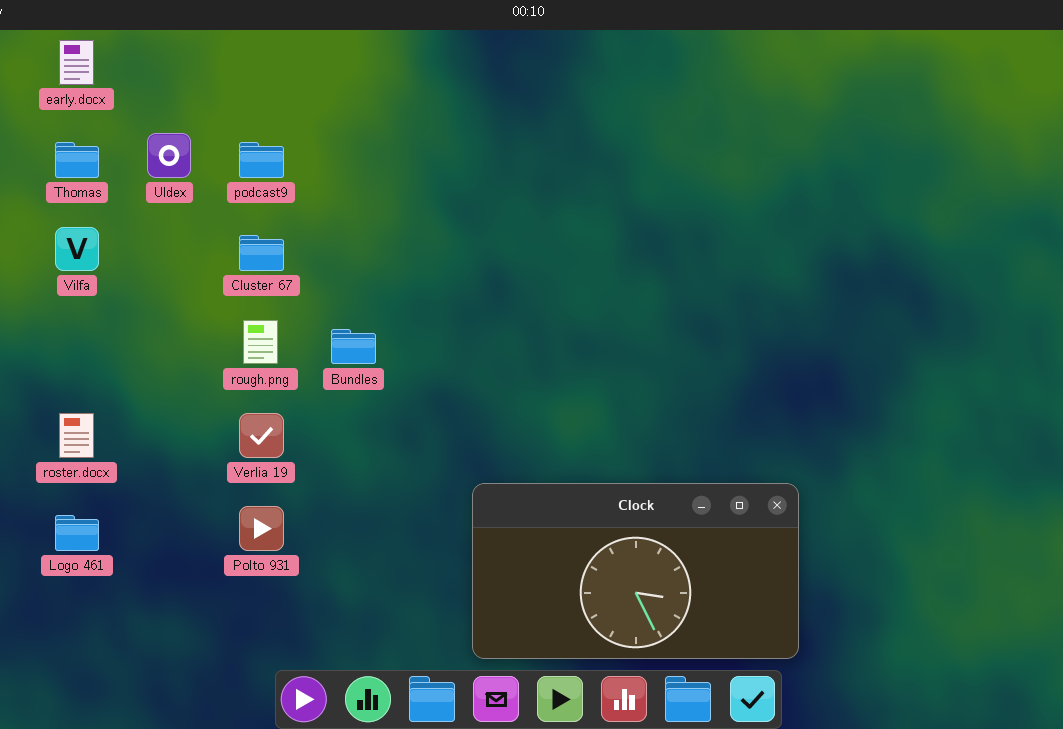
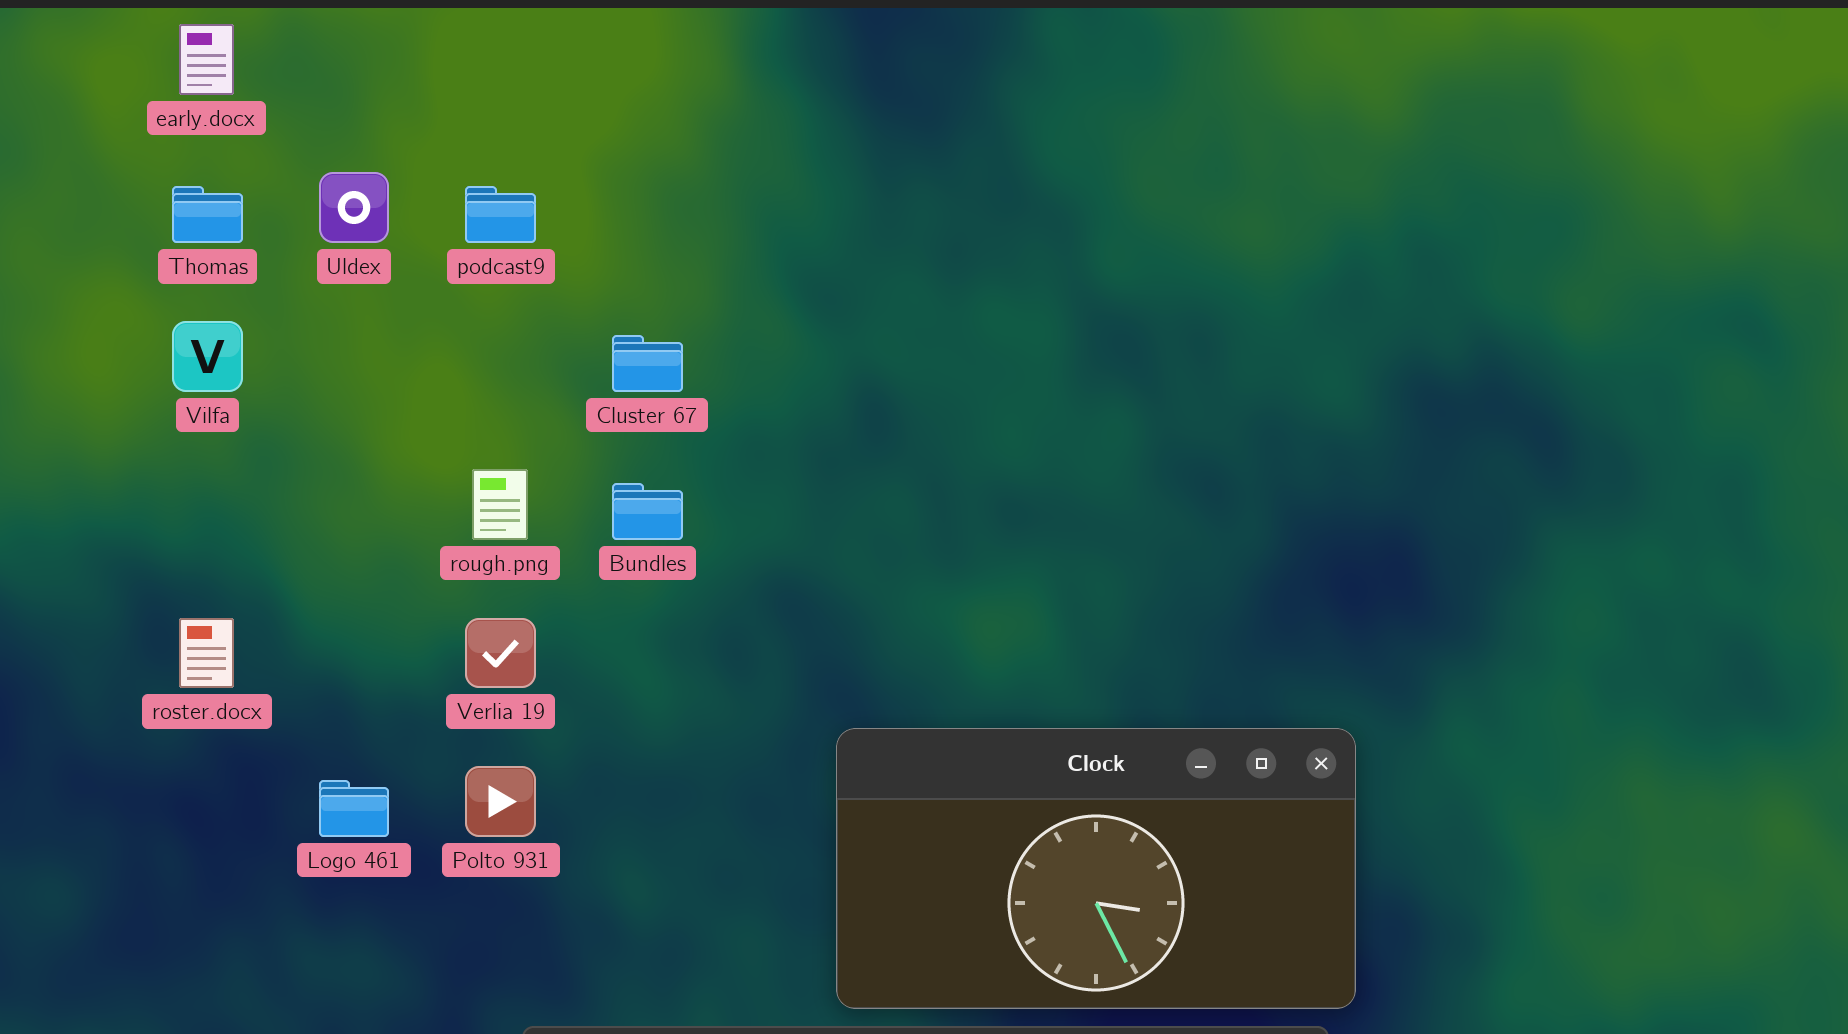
Cluster 67: [239,235,284,271] -> [612,335,683,392], moved
Logo 461: [55,515,99,551] -> [319,780,389,837], moved

